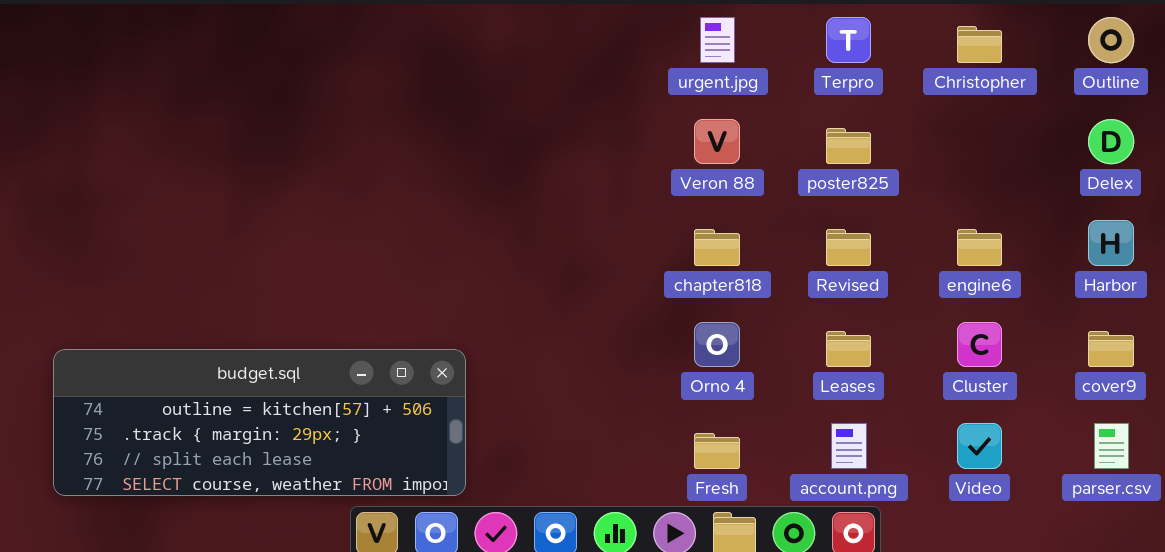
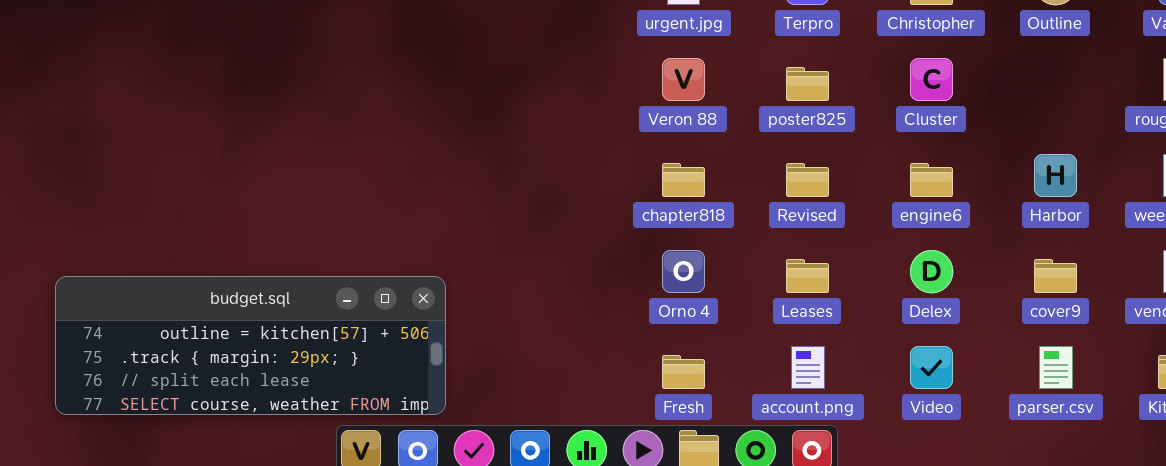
Delex: [1088,119,1134,164] -> [910,250,953,293], moved
Cluster: [957,322,1002,367] -> [910,58,953,101], moved

